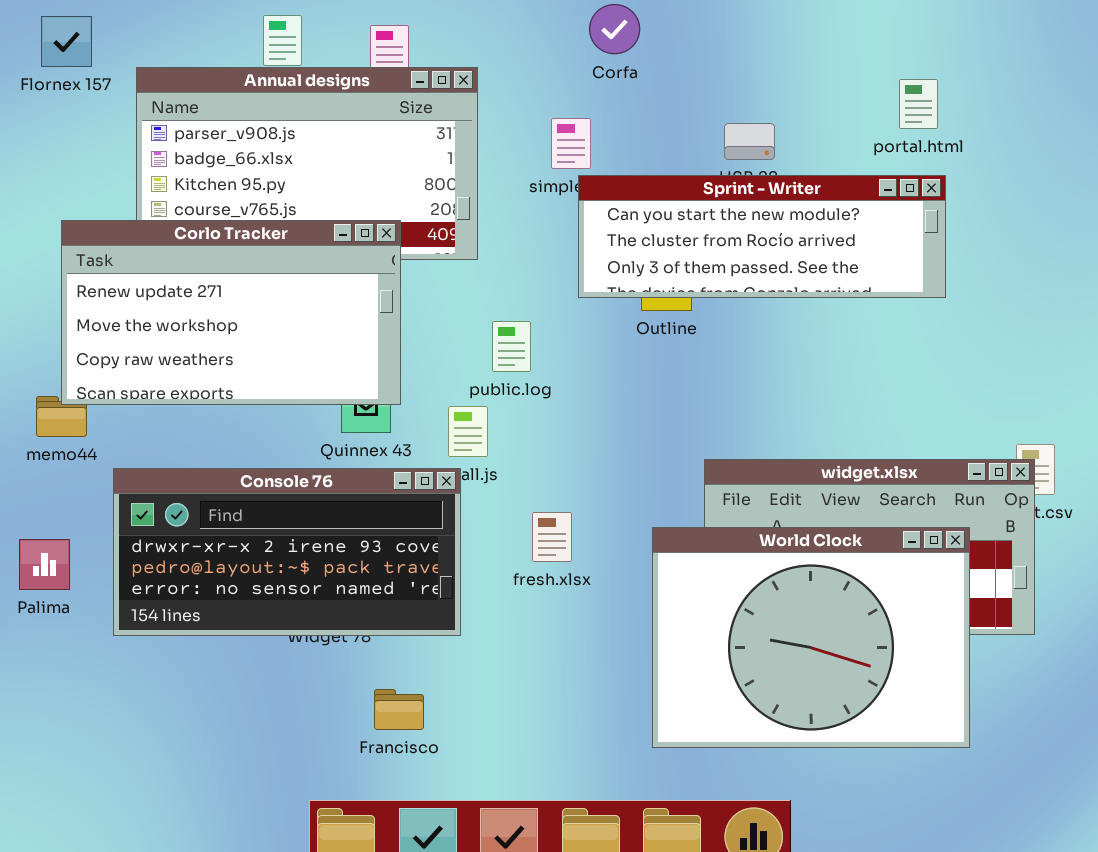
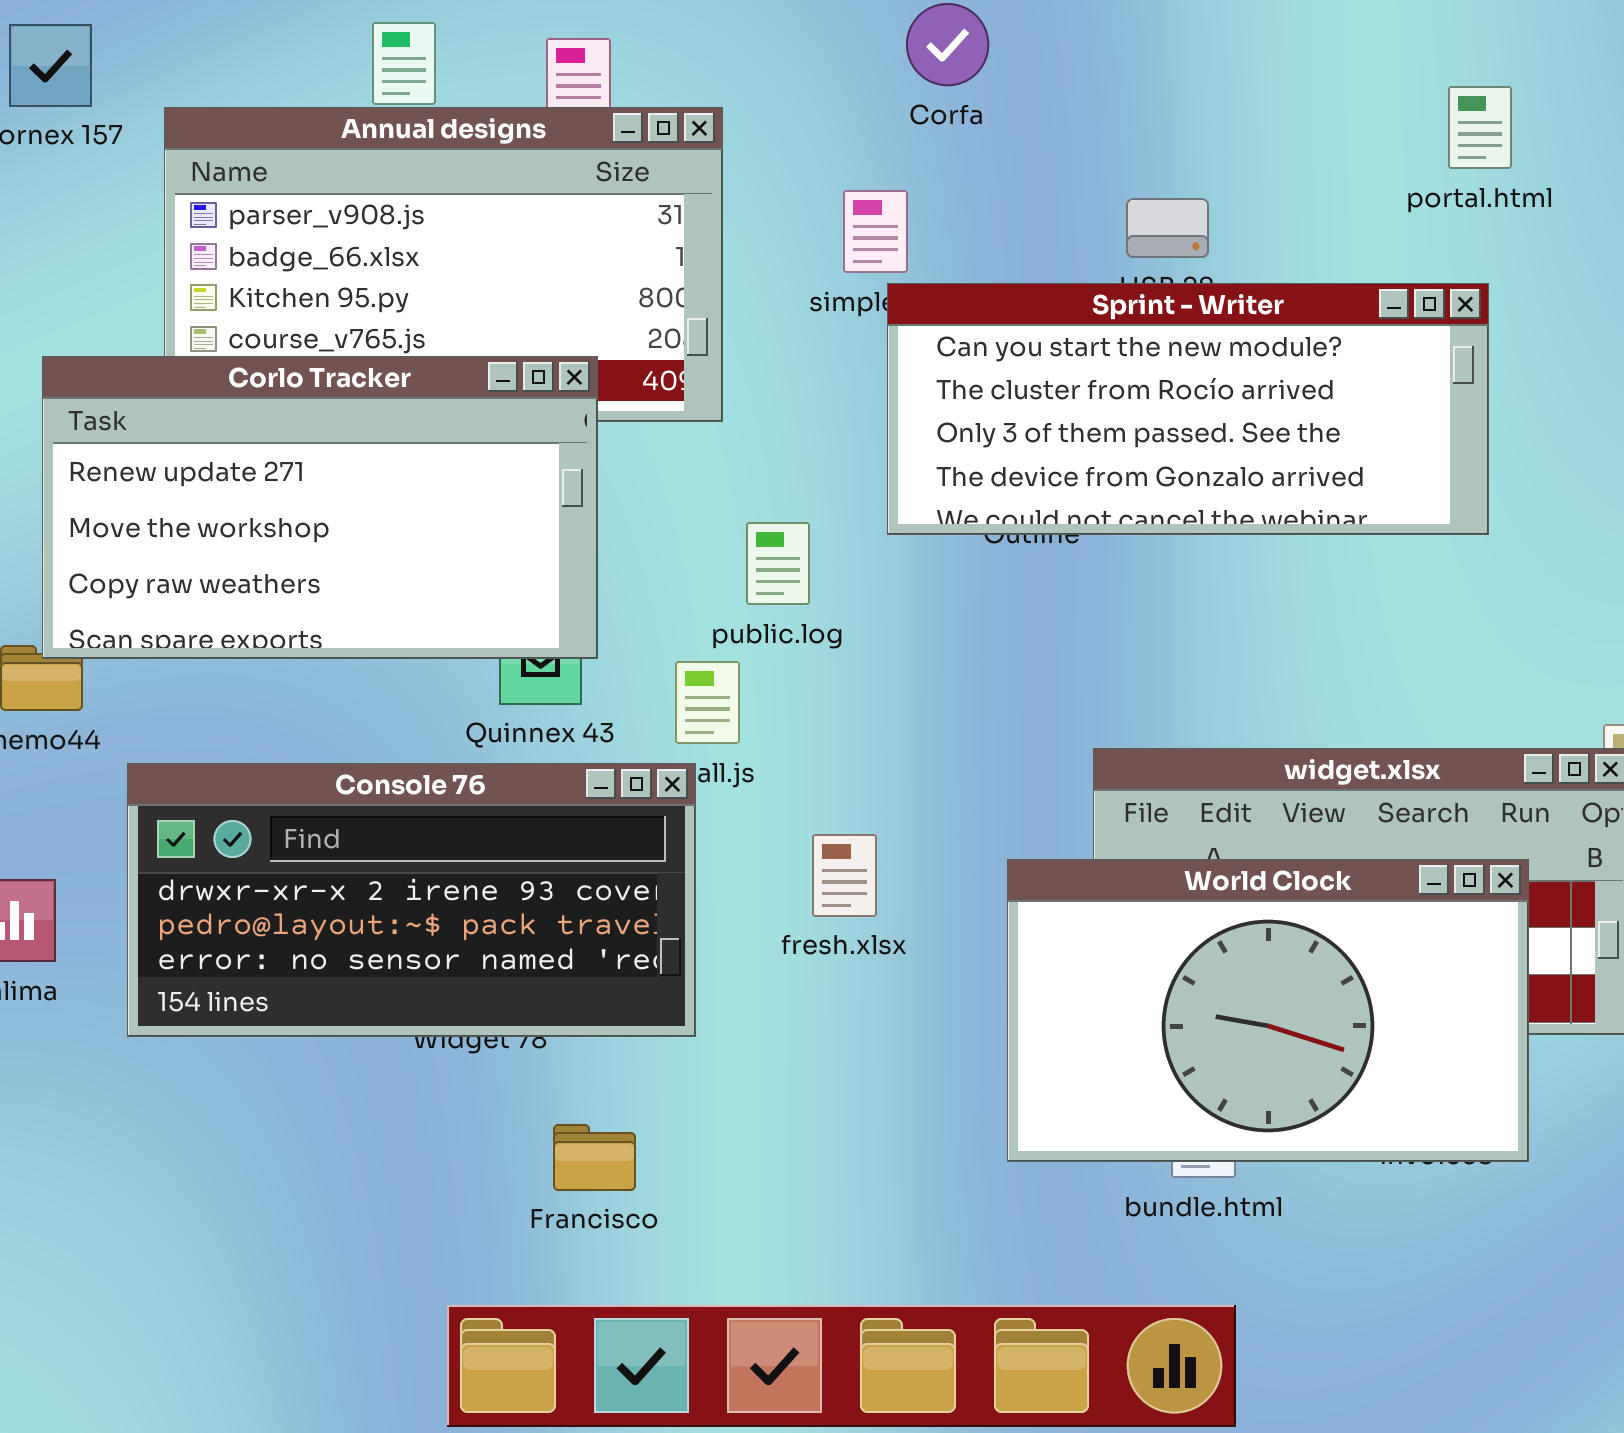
portal.html: [899,79,938,129] -> [1448,86,1512,169], moved
Sprint - Writer: [578,175,946,298] -> [887,283,1489,535], resized
World Clock: [652,527,970,748] -> [1007,859,1529,1162], resized

